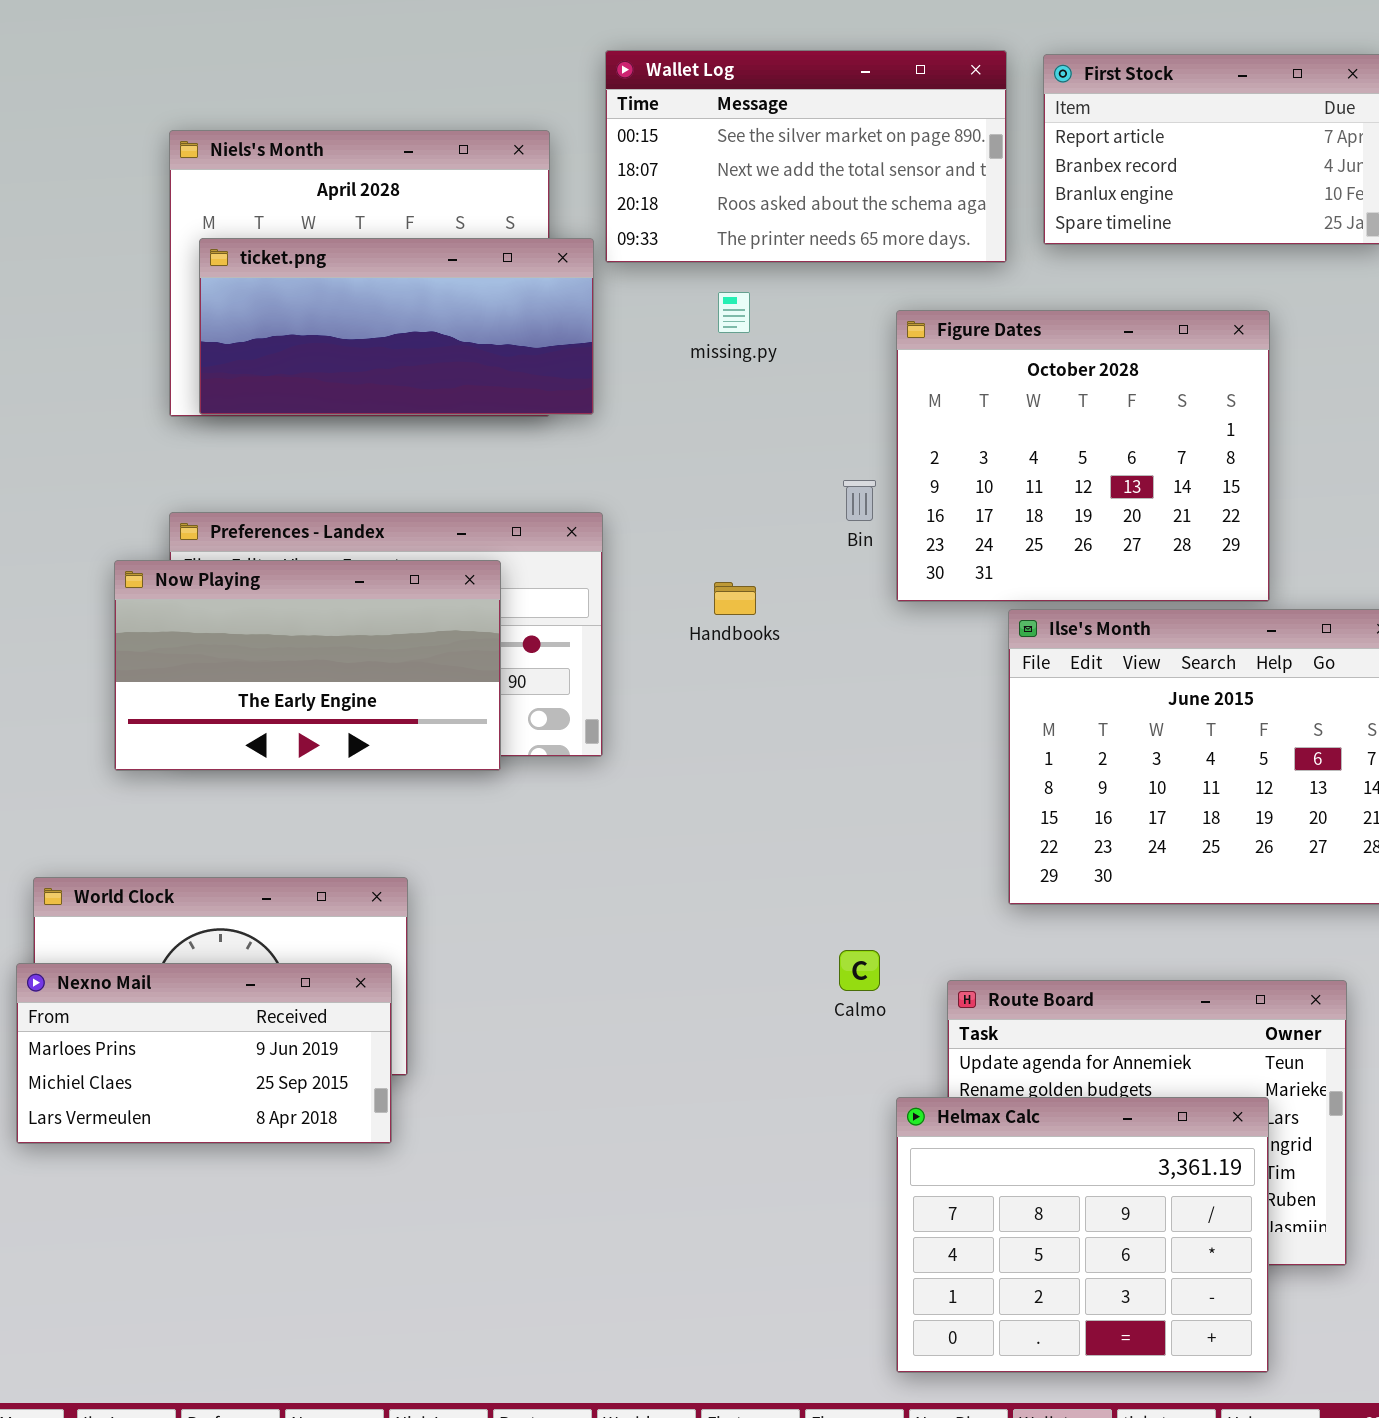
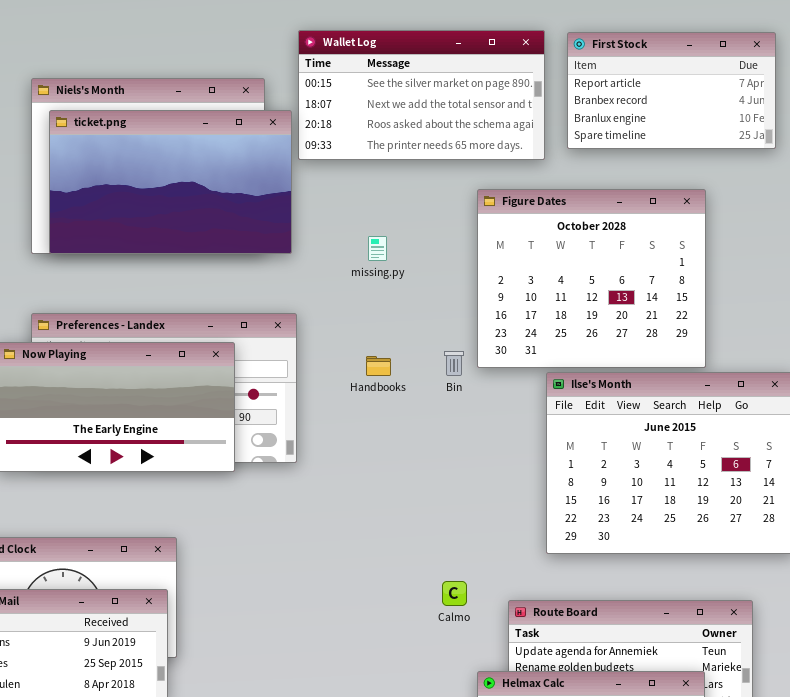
ticket.png: [199,238,594,415] -> [49,110,292,254], resized
missing.py: [718,292,750,333] -> [368,236,387,261], moved
Bin: [843,480,876,521] -> [444,351,464,376], moved

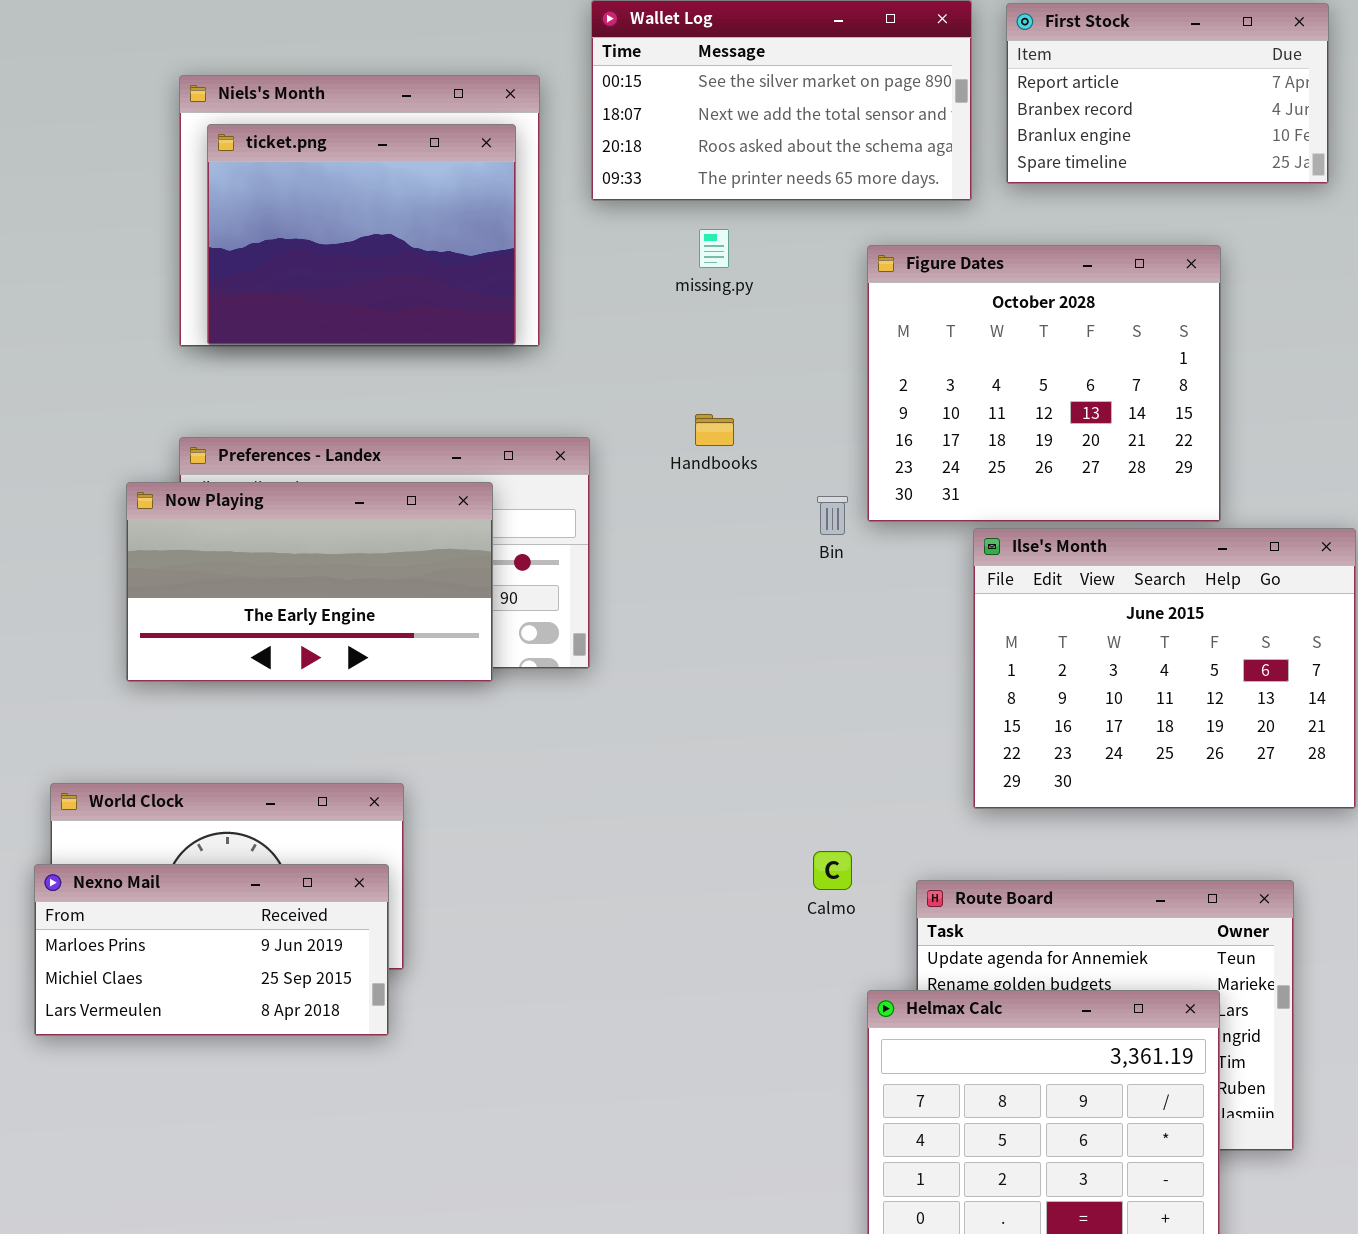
ticket.png: [49,110,292,254] -> [207,124,516,345], resized
missing.py: [368,236,387,261] -> [699,229,729,268], moved
Handbooks: [366,356,391,376] -> [695,414,734,446], moved

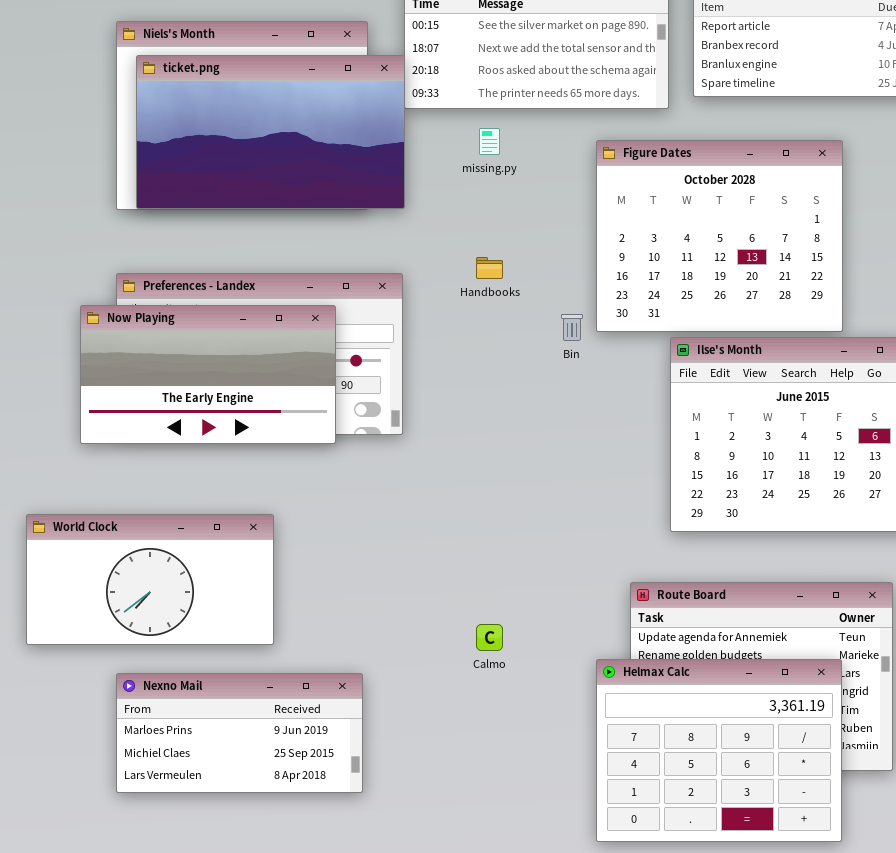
ticket.png: [207,124,516,345] -> [136,55,405,209], resized
Calmo: [813,851,852,890] -> [476,624,503,651], moved
Nexno Mail: [34,864,389,1036] -> [116,673,363,793], moved

